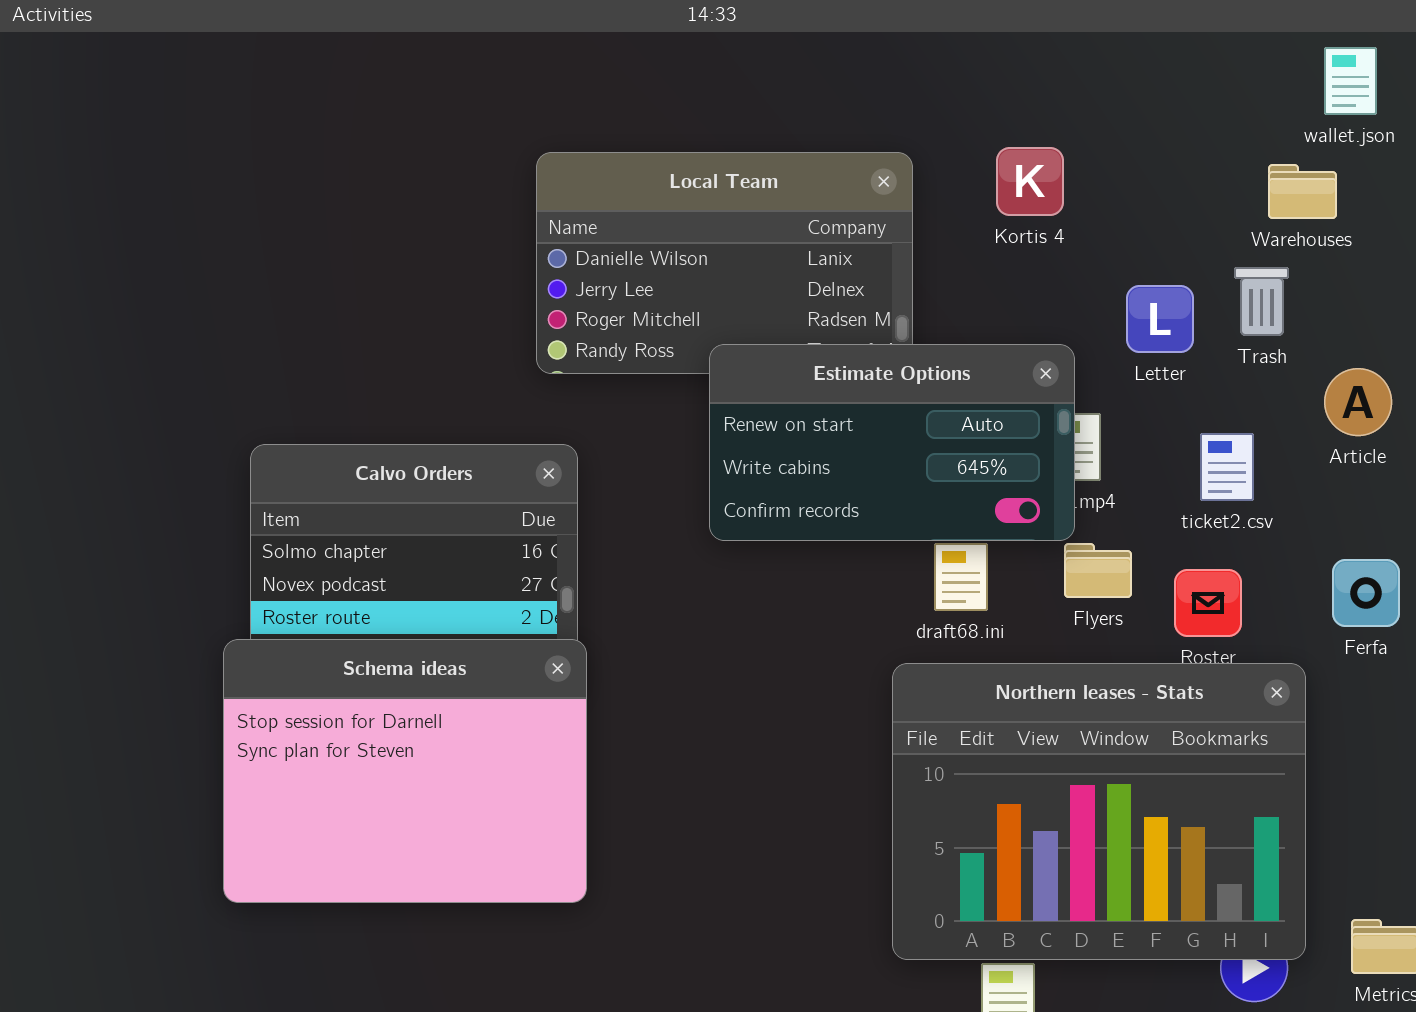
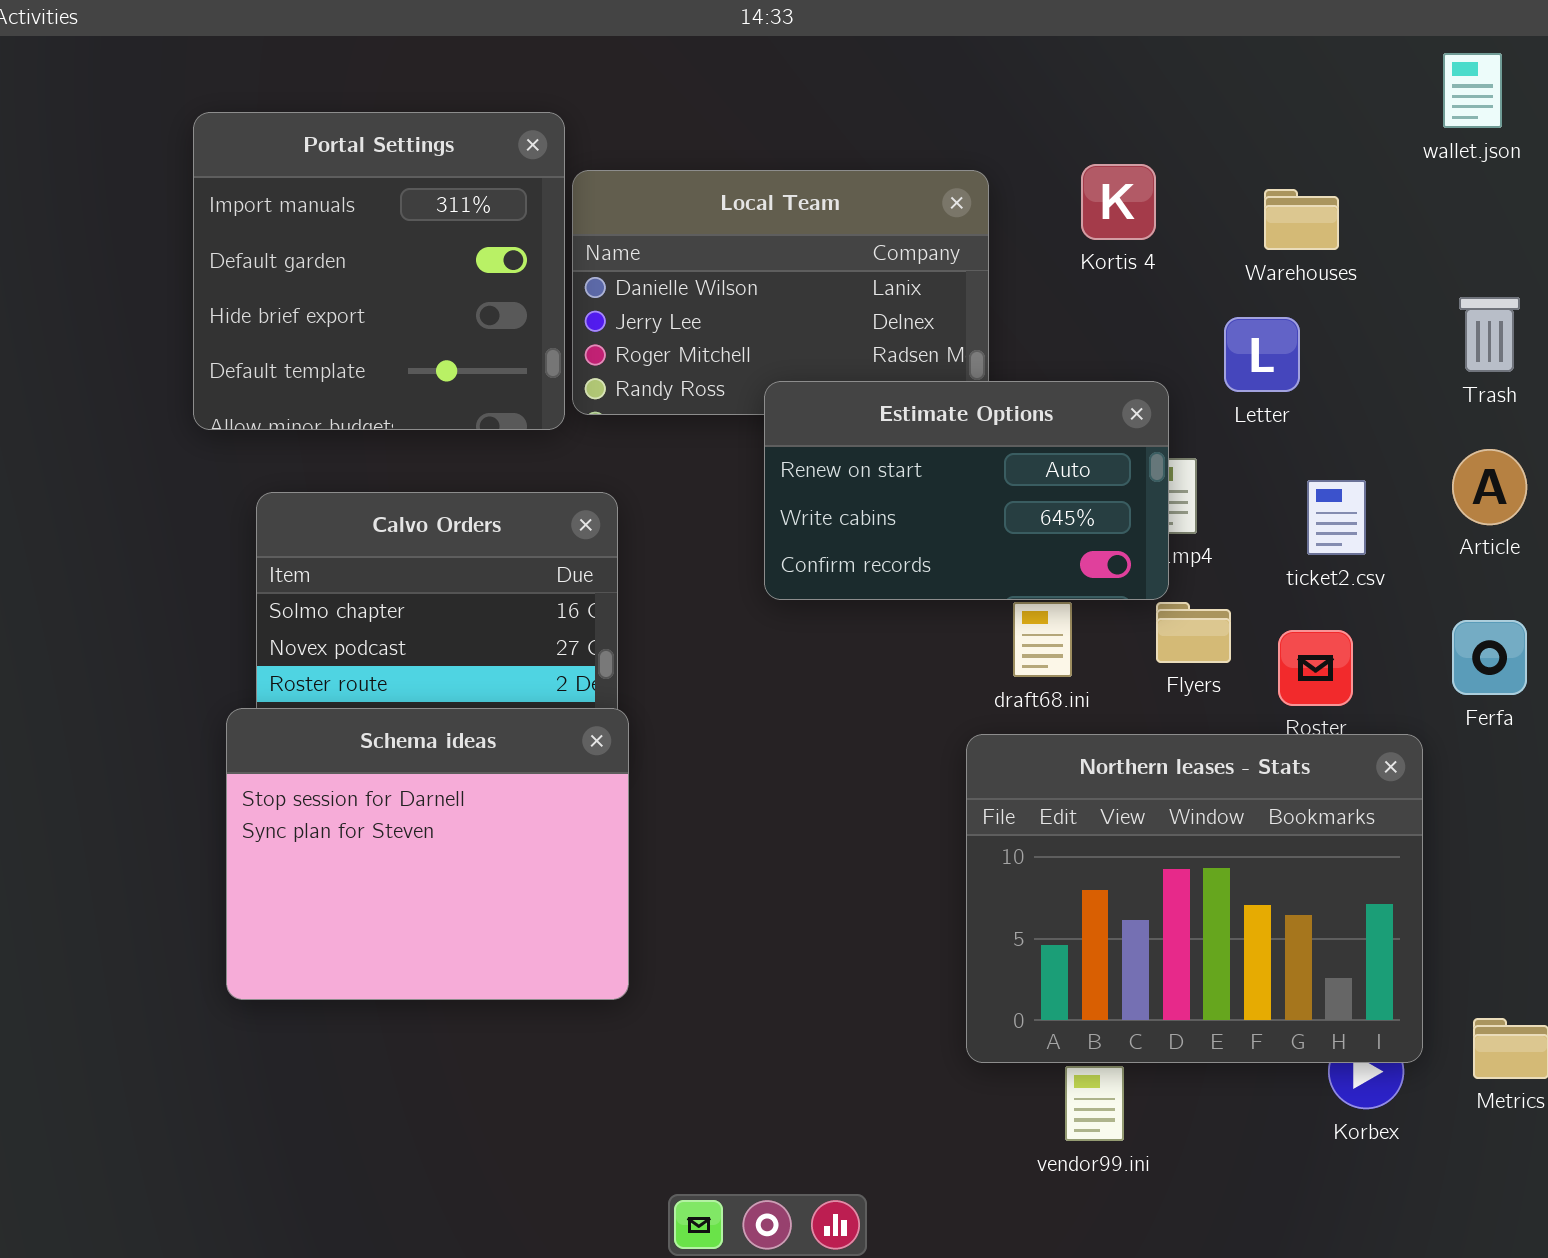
Portal Settings: none -> [193,112,565,430], opened
Warehouses: [1268,164,1337,219] -> [1264,189,1339,250], moved
Trash: [1234,267,1289,336] -> [1459,297,1520,372], moved
Article: [1324,368,1392,436] -> [1452,449,1527,525], moved

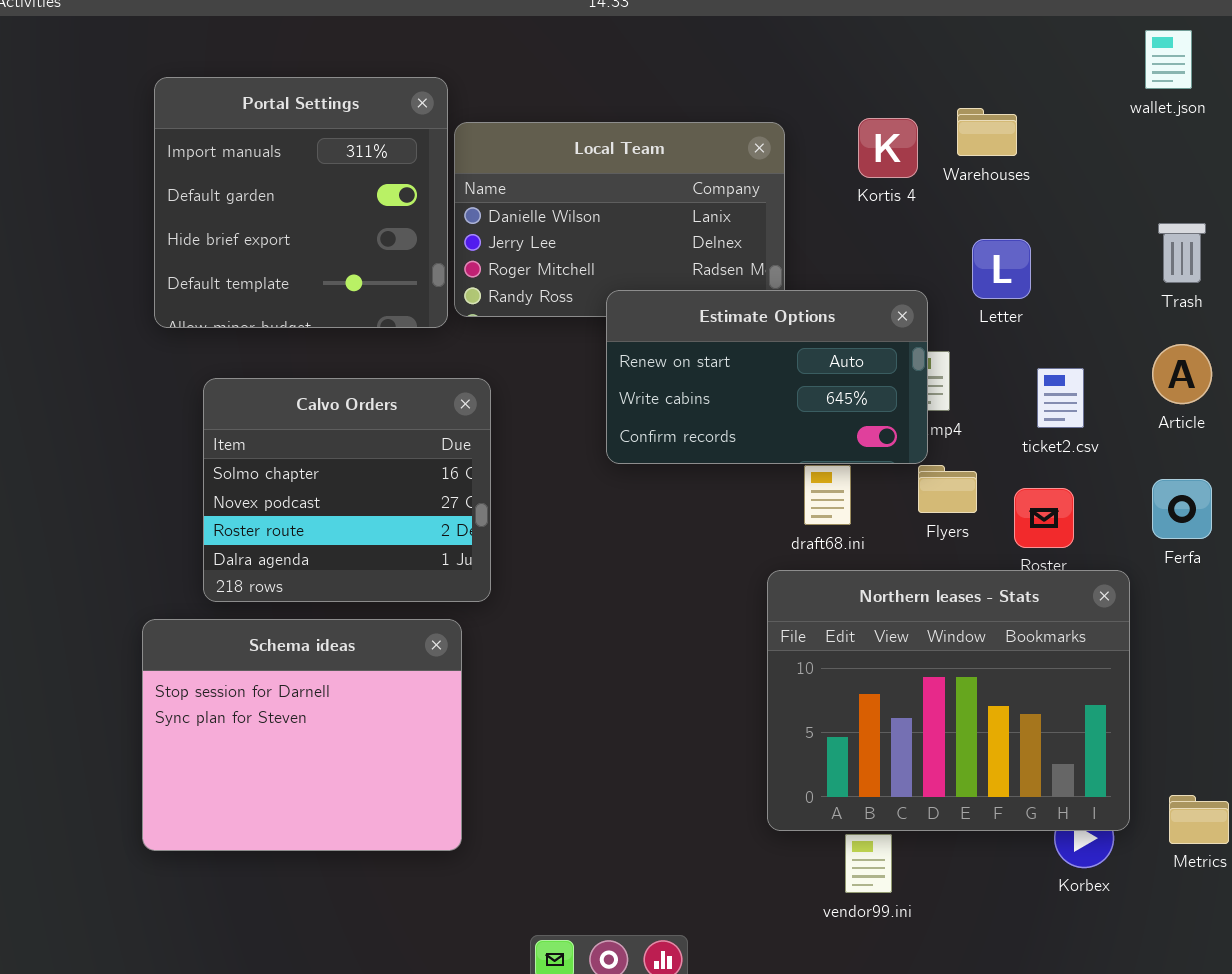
Warehouses: [1264,189,1339,250] -> [957,108,1017,156], moved
Schema ideas: [226,708,629,1000] -> [142,619,462,851], moved

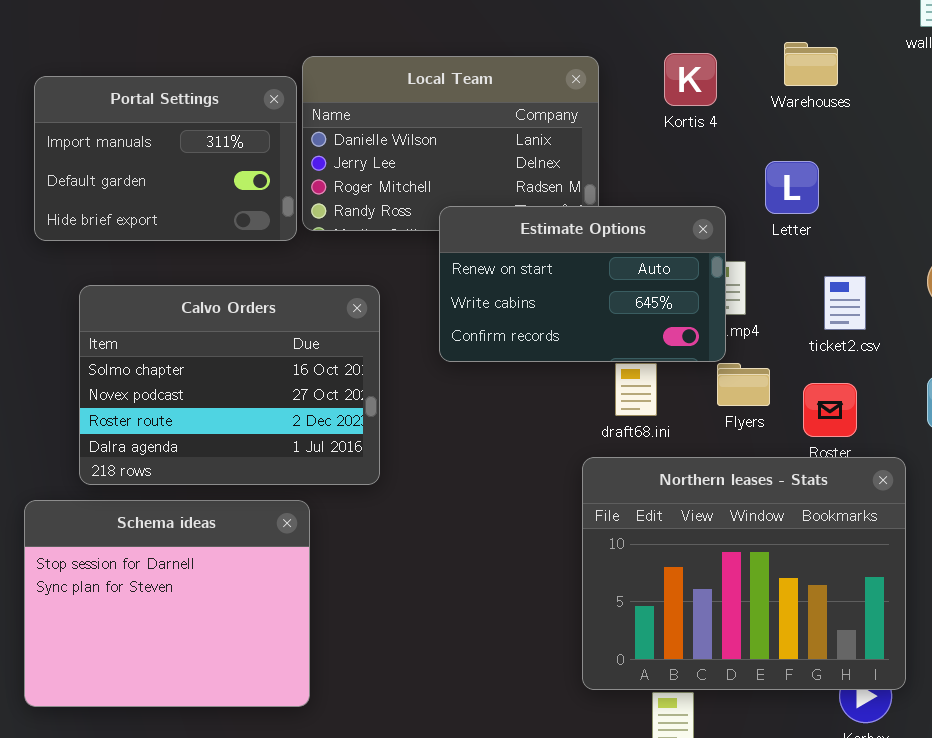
Portal Settings: [154,77,448,328] -> [34,76,297,241], resized
Warehouses: [957,108,1017,156] -> [784,42,838,86], moved
Calvo Orders: [203,378,491,602] -> [79,285,380,485], resized

